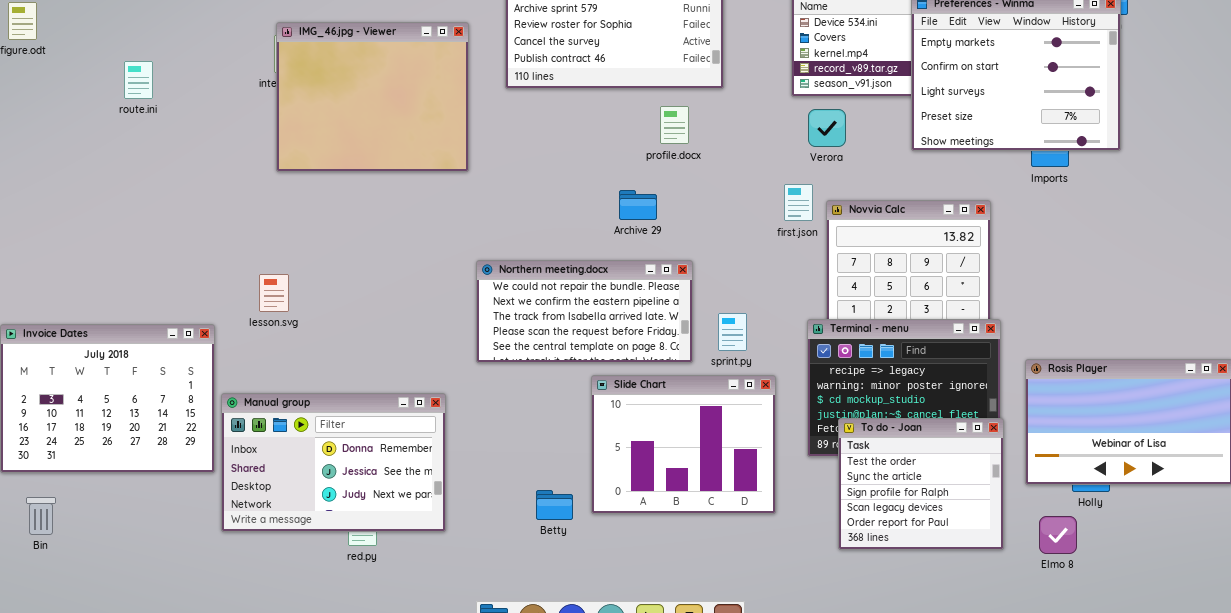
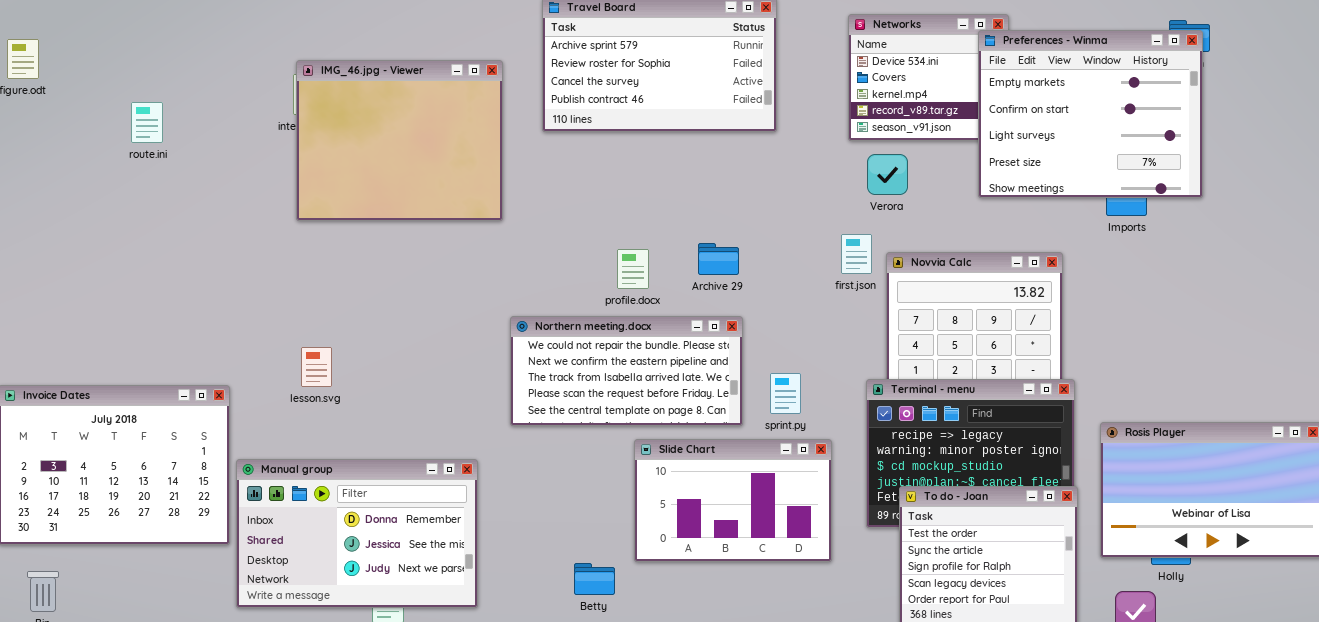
profile.docx: [660,106,689,144] -> [617,249,649,289], moved
Archive 29: [619,190,657,220] -> [698,243,739,275], moved
lesson.svg: [259,274,289,312] -> [301,347,332,387], moved
Slide Chart: [591,375,776,514] -> [634,439,832,562], resized

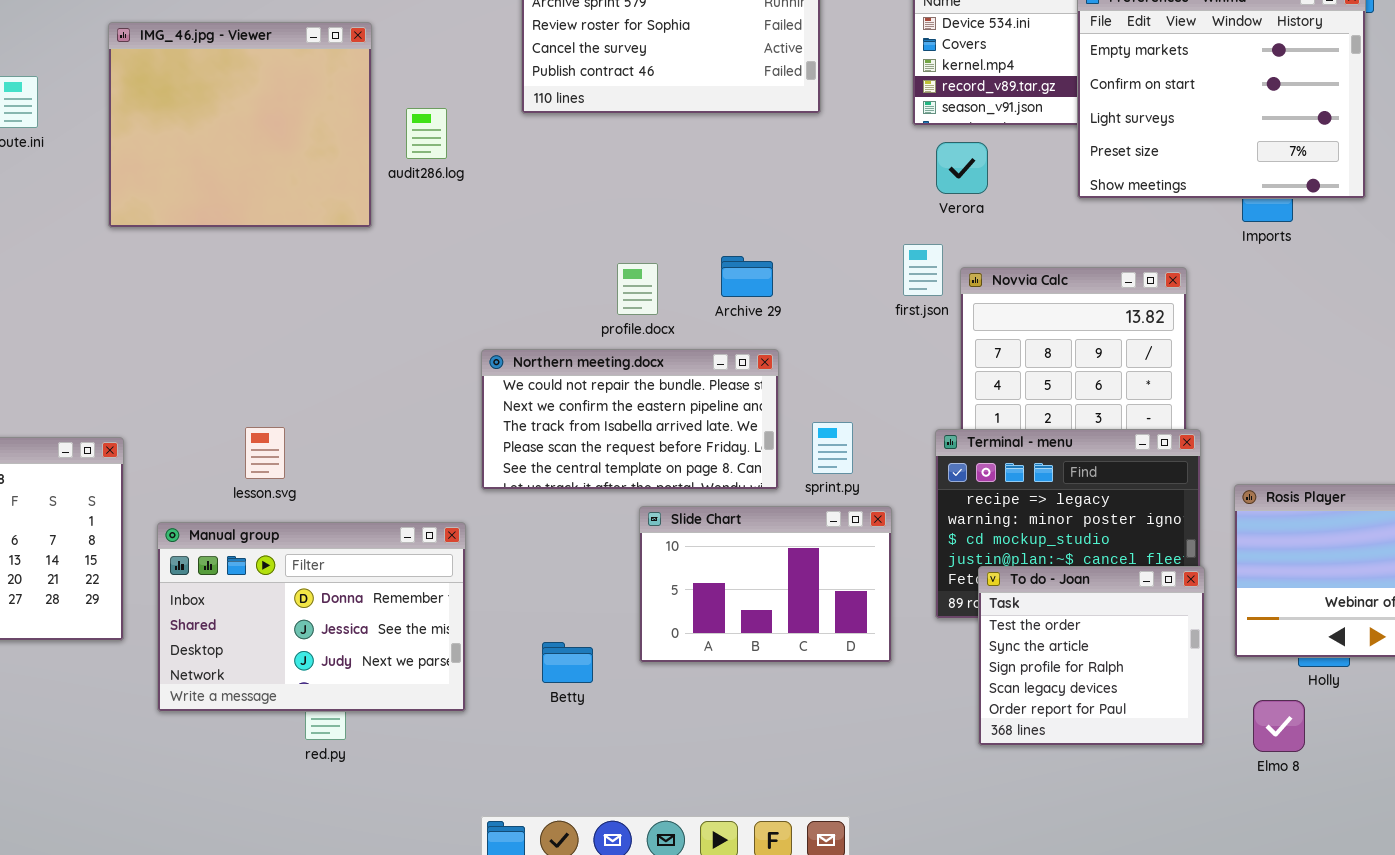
IMG_46.jpg - Viewer: [296,60,503,221] -> [108,22,372,228], moved
lesson.svg: [301,347,332,387] -> [245,427,285,479], moved
Manual group: [236,459,478,608] -> [157,522,466,712], moved
Betty: [574,563,615,595] -> [542,642,593,683], moved

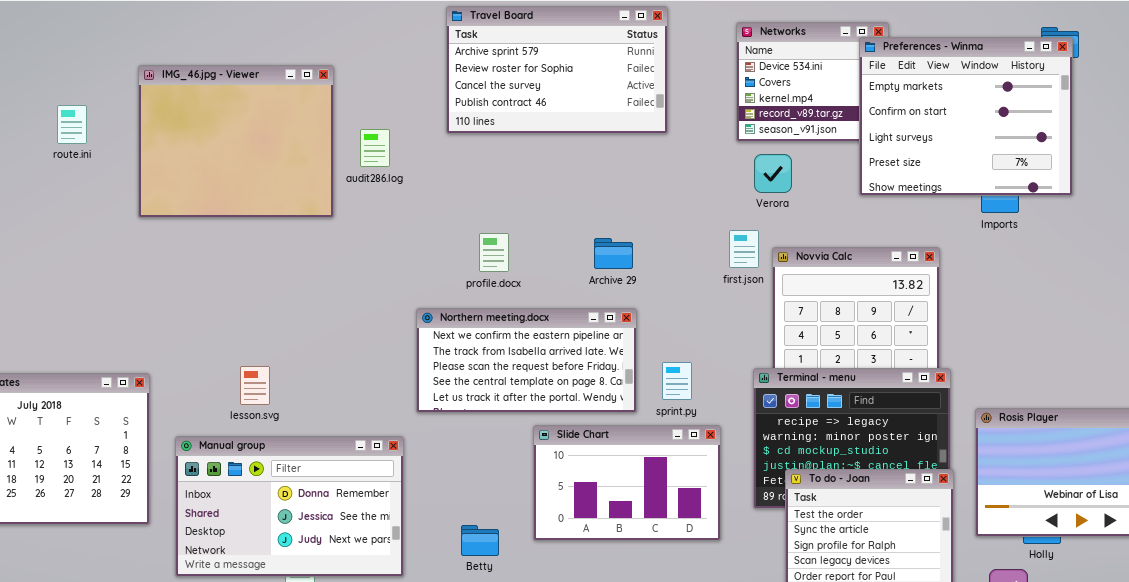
profile.docx: [617,263,658,315] -> [479,233,509,272], moved
Northern meeting.docx: [481,349,779,490] -> [416,308,637,413], scrolled down 1 row

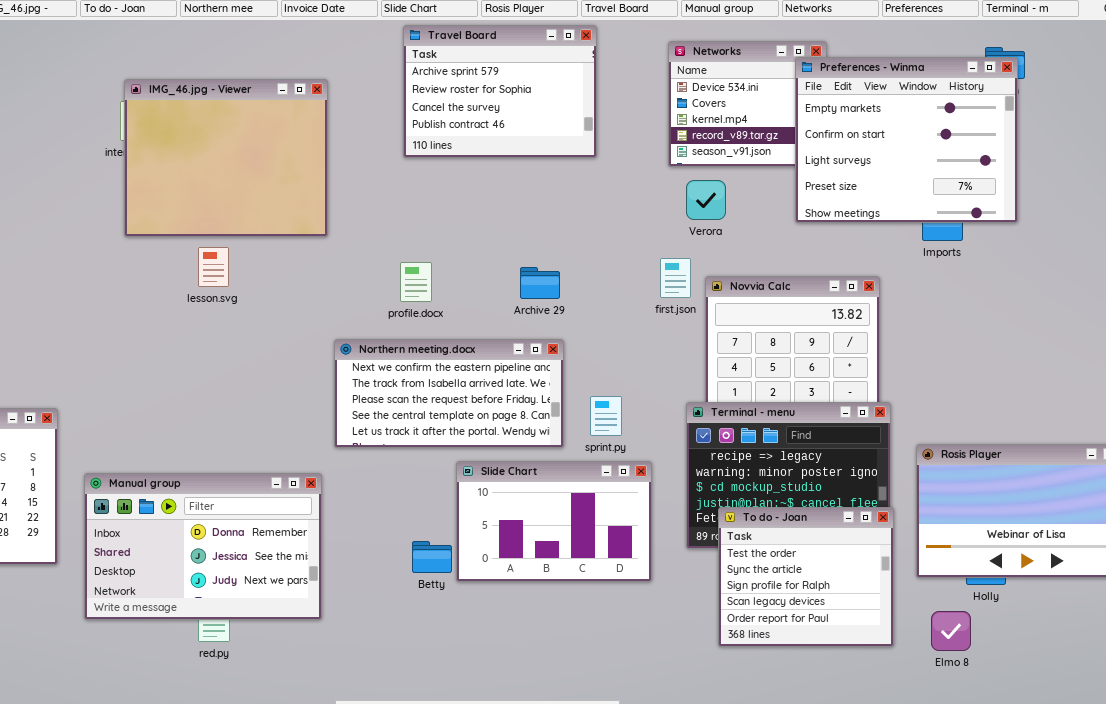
Travel Board: [446,6,668,134] -> [403,25,597,158], resized
IMG_46.jpg - Viewer: [138,65,334,218] -> [124,79,328,237], moved
lesson.svg: [240,366,270,405] -> [198,247,229,287], moved
Betty: [461,525,499,556] -> [412,541,452,573], moved

